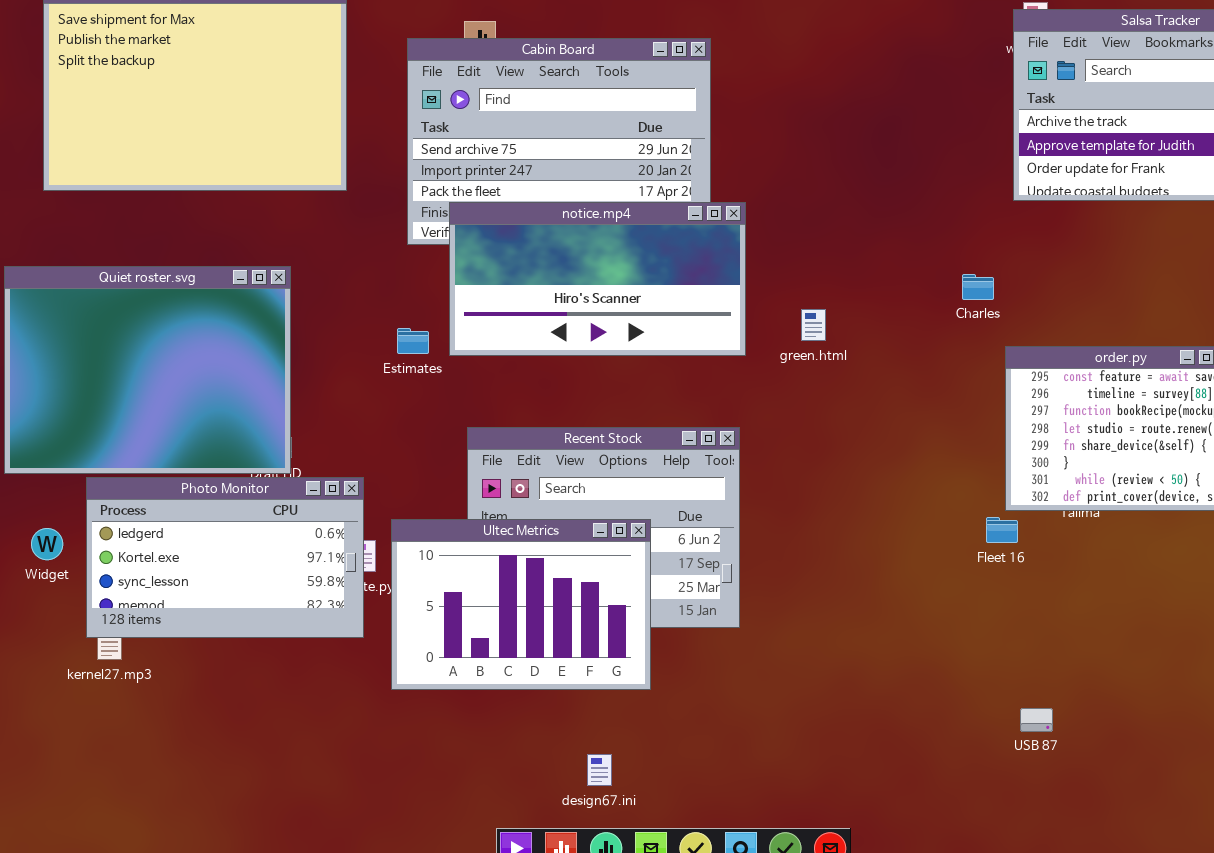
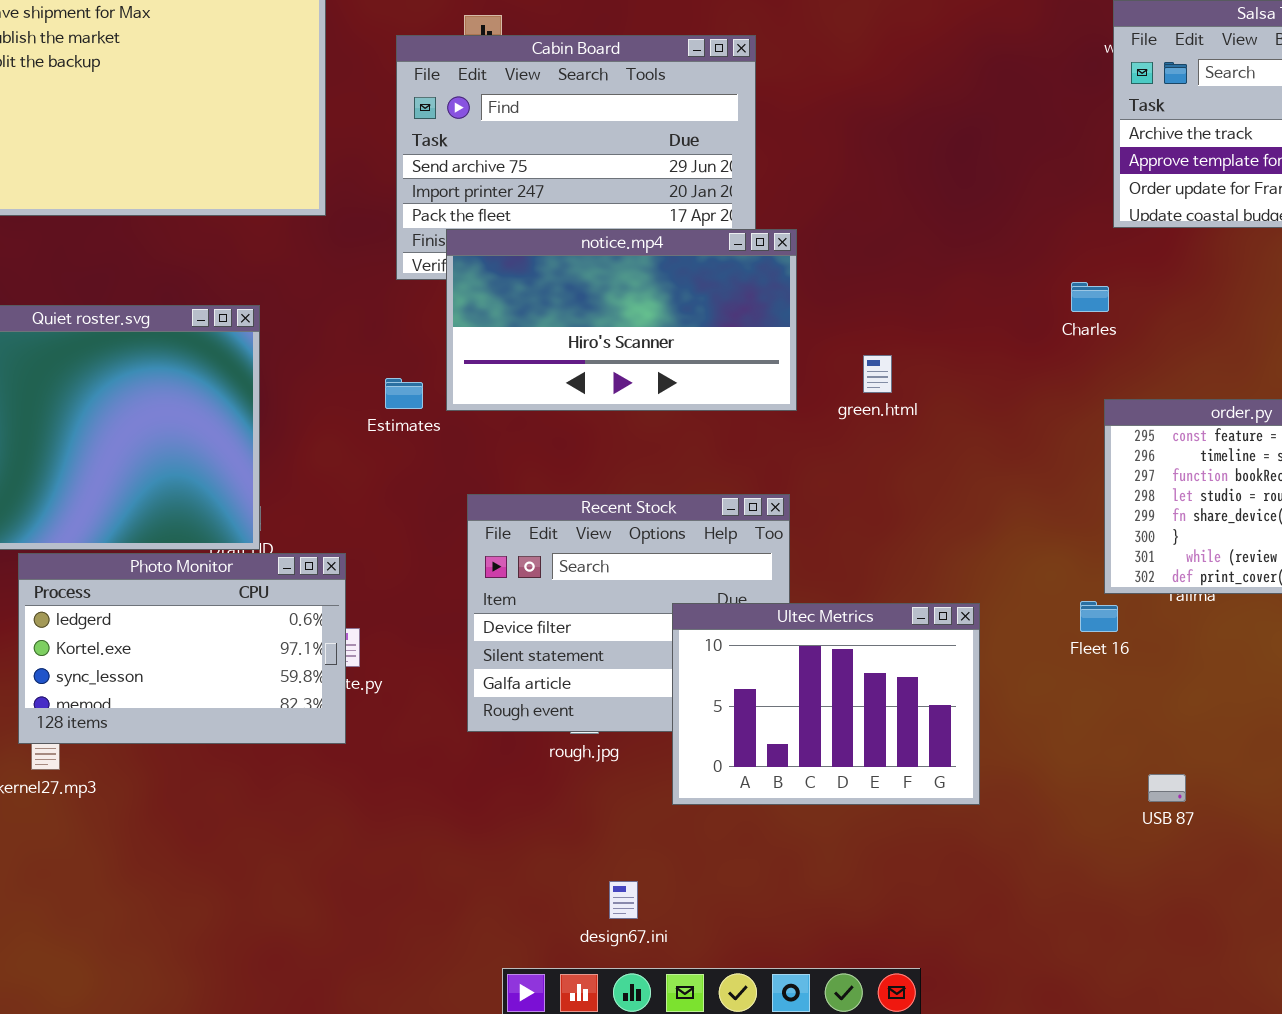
Charles: [962,274,994,300] -> [1071,282,1109,312], moved
Ultec Metrics: [391,519,651,690] -> [672,603,980,805], moved
USB 87: [1020,708,1053,732] -> [1148,774,1186,802], moved

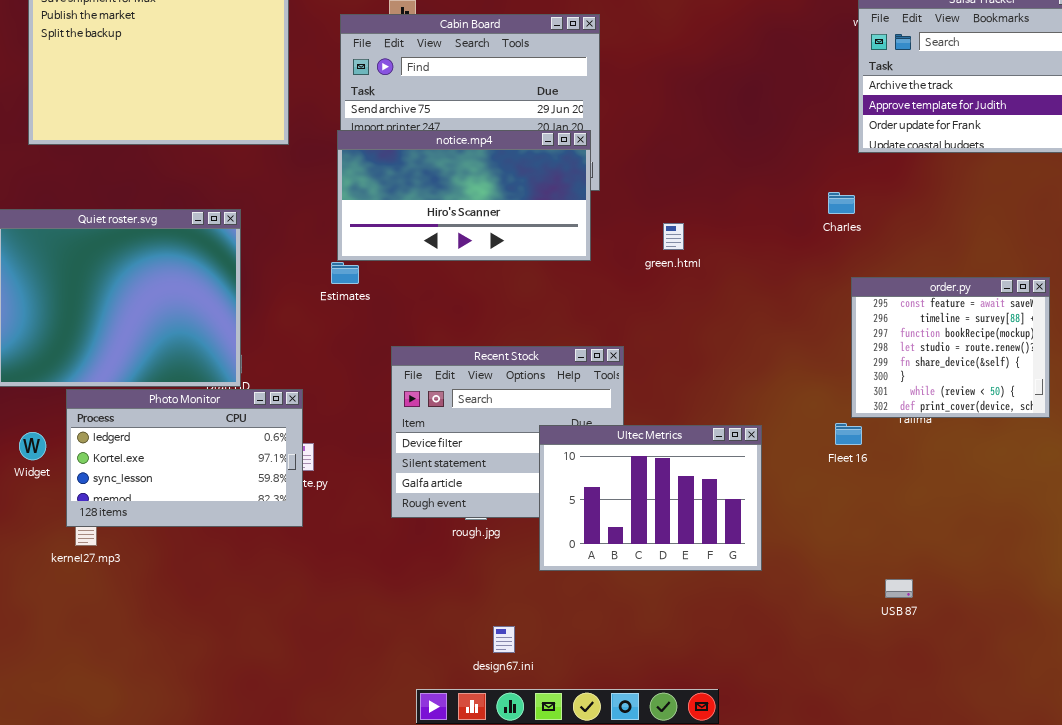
notice.mp4: [446,229,797,411] -> [337,130,591,261], moved
green.html: [863,355,892,393] -> [663,223,684,250], moved
USB 87: [1148,774,1186,802] -> [885,579,913,598], moved

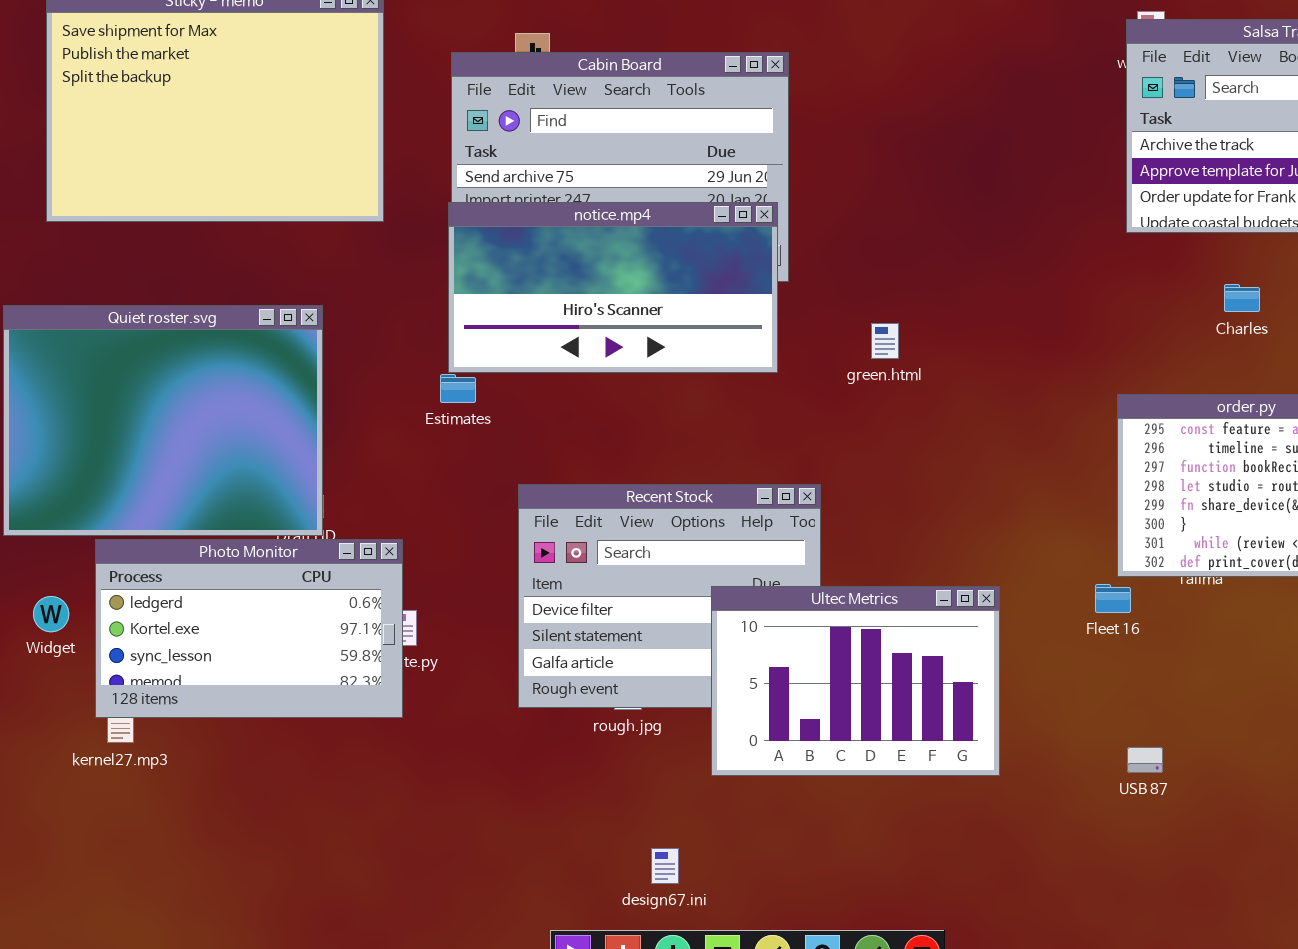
Charles: [828,192,855,214] -> [1224,284,1260,312], moved
USB 87: [885,579,913,598] -> [1127,747,1163,773], moved

